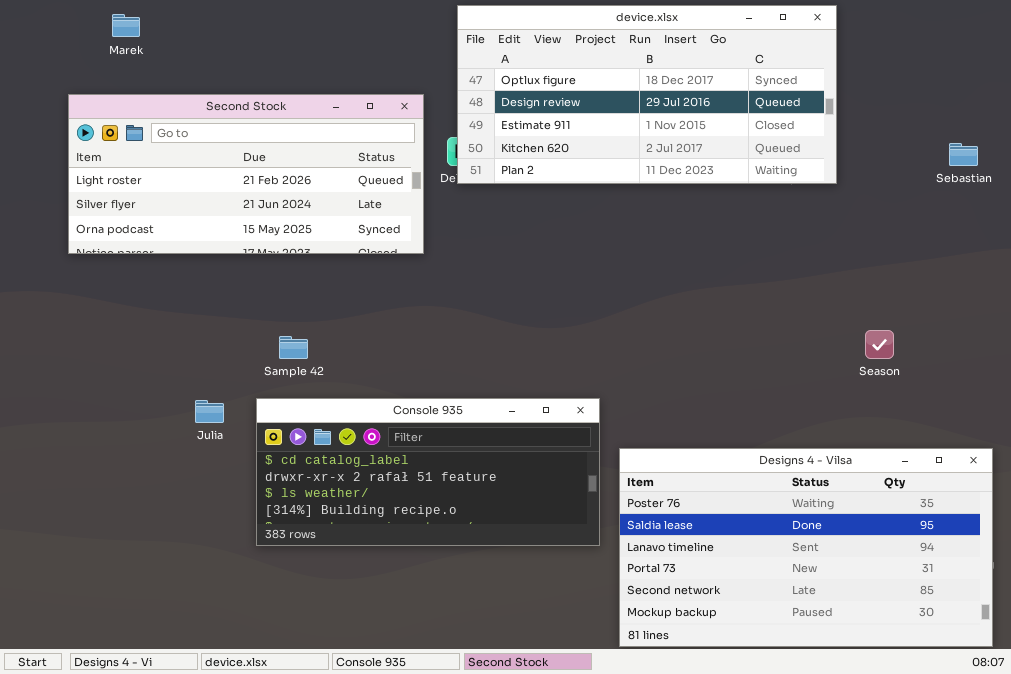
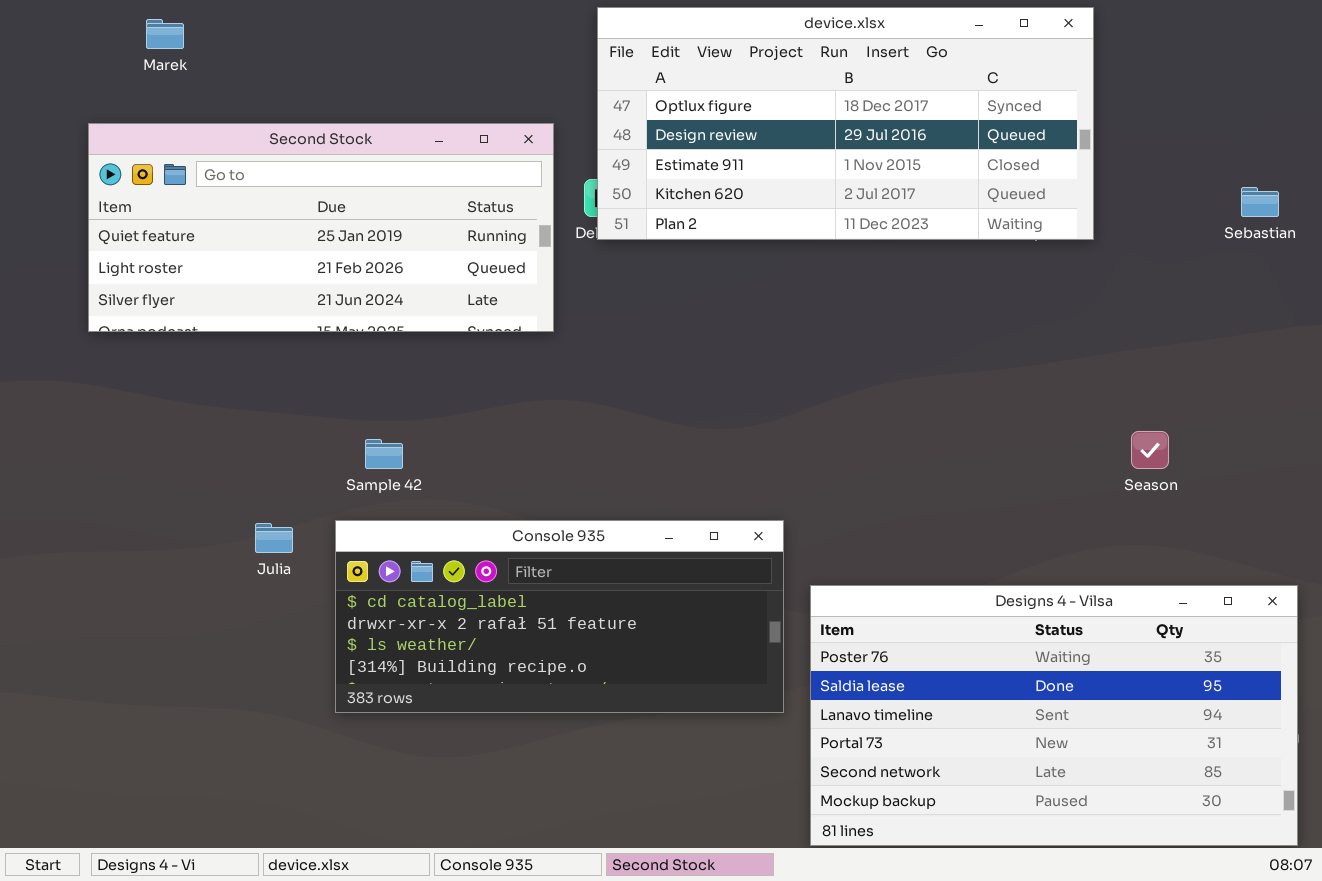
Second Stock: [68,94,424,254] -> [88,123,554,332], scrolled up 1 row

